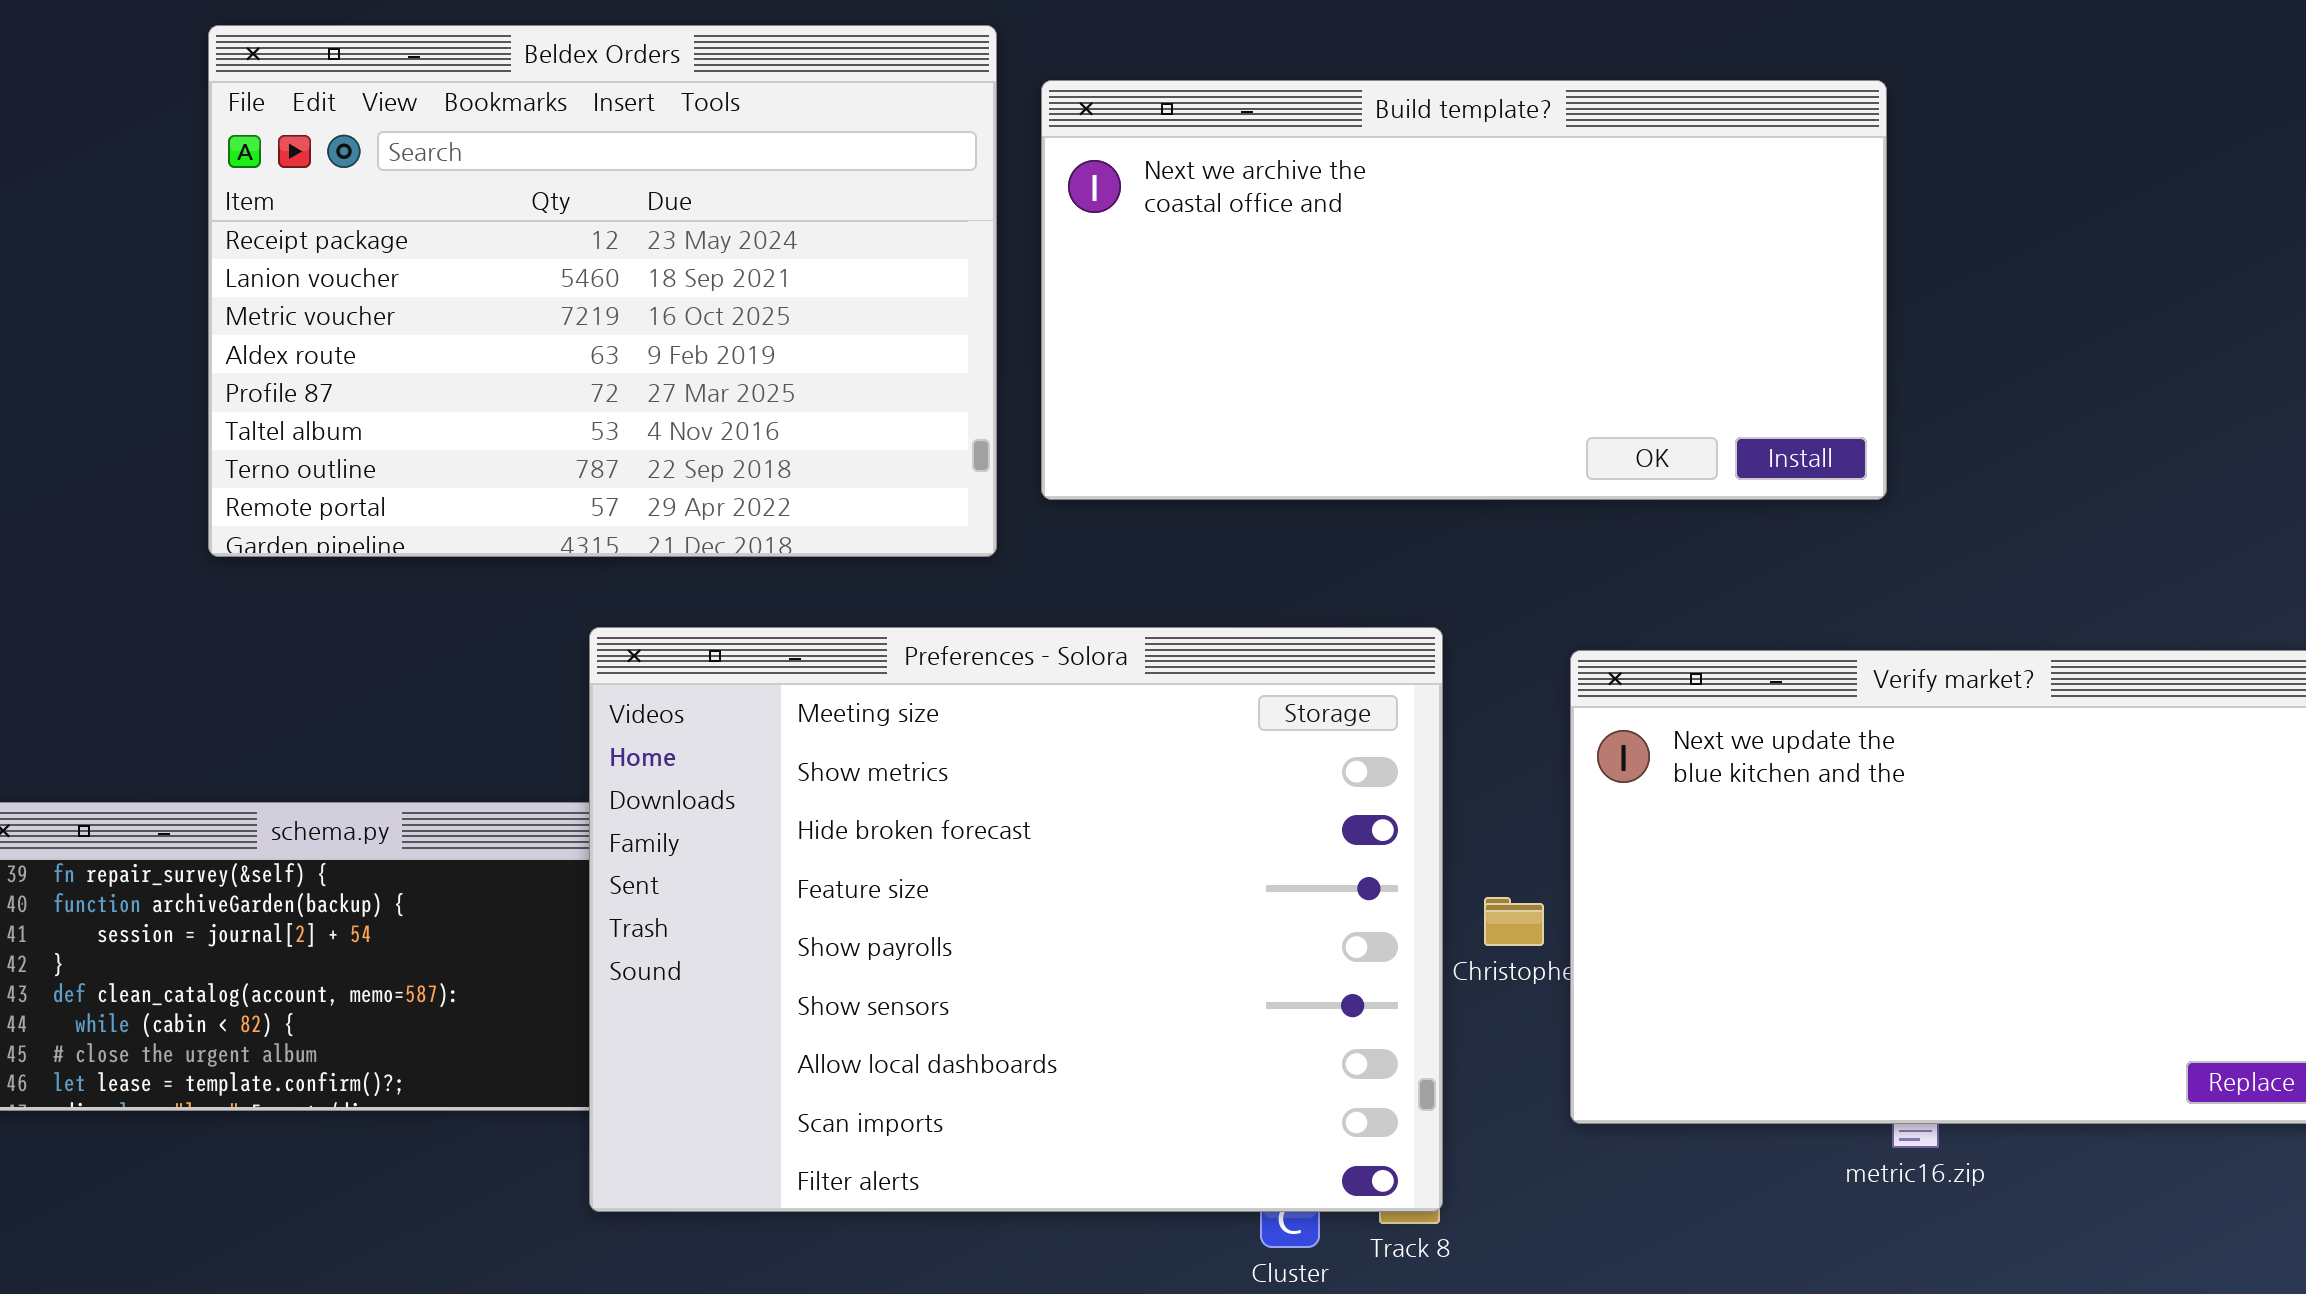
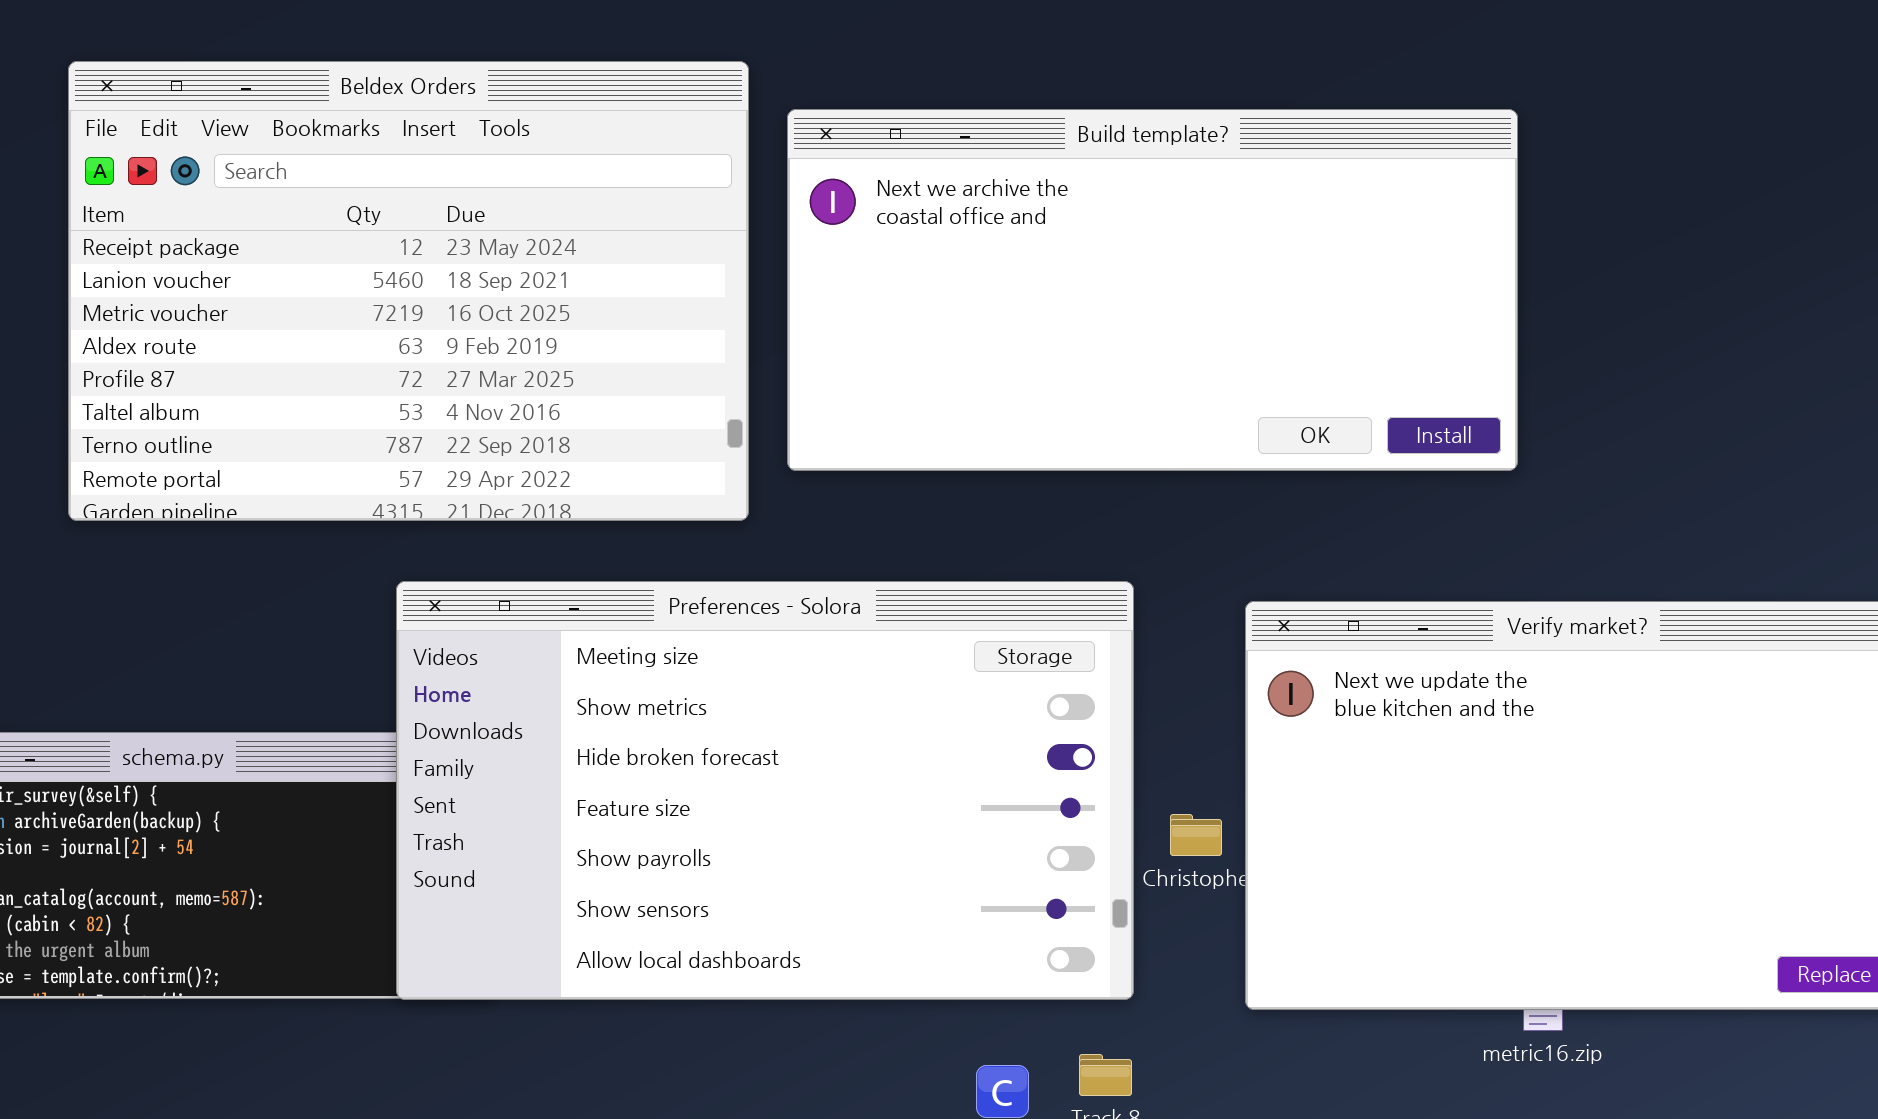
Preferences - Solora: [589,627,1443,1212] -> [396,581,1134,1000], resized

